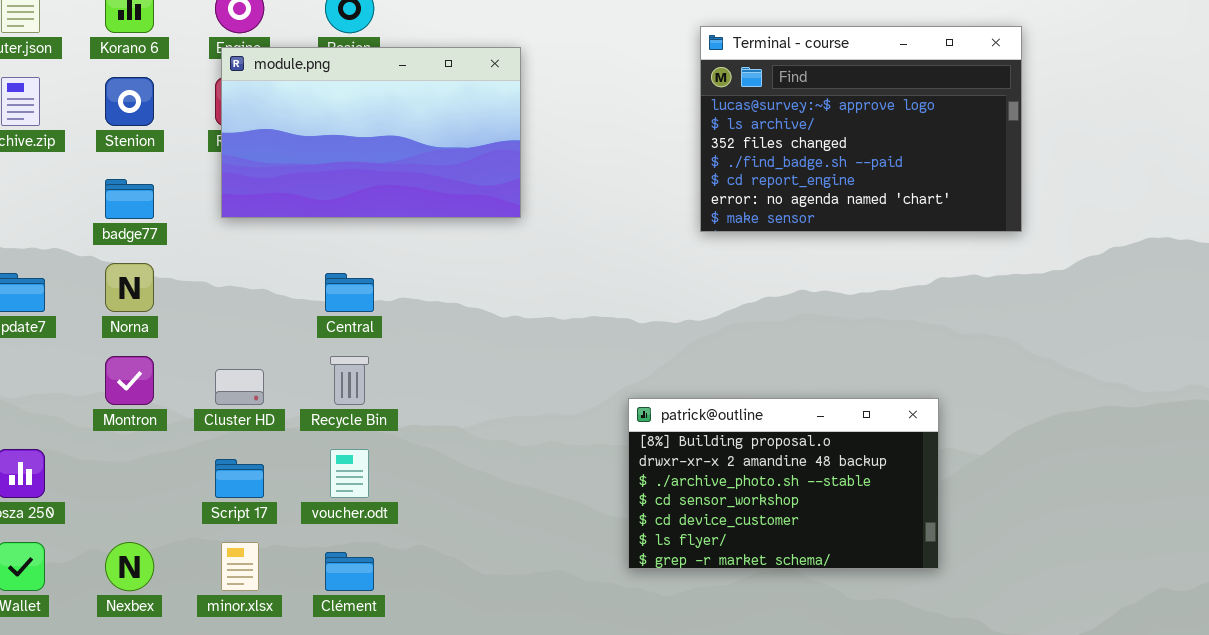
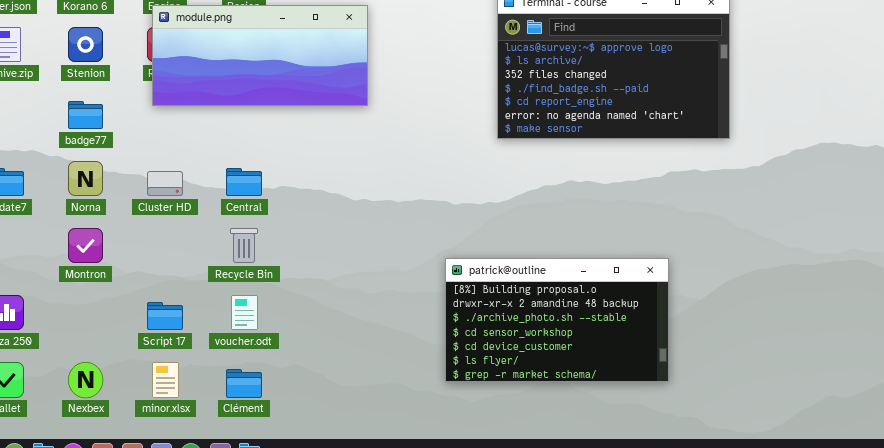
module.png: [221,47,521,218] -> [152,5,368,106], resized
Cluster HD: [215,369,264,405] -> [147,171,183,196], moved

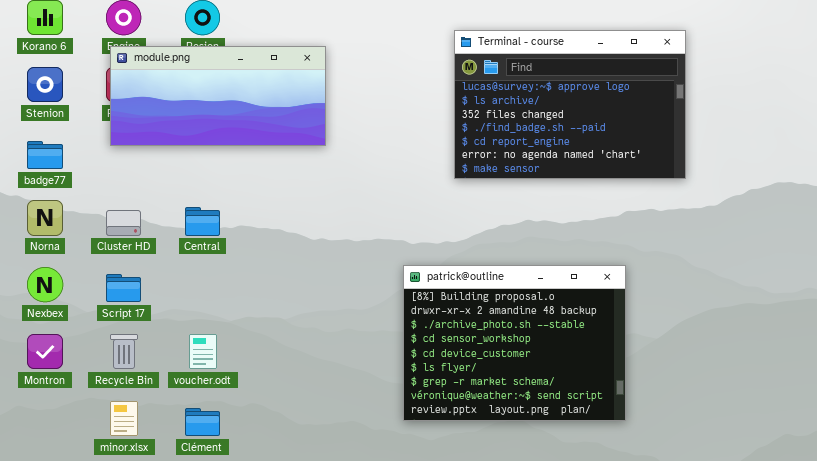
Montron: [68,228,103,263] -> [27,334,63,369], moved
Recycle Bin: [230,228,258,263] -> [110,334,138,369], moved
patrick@outline: [445,258,669,382] -> [403,265,626,421], resized
Script 17: [147,302,183,330] -> [106,274,141,302], moved
Nexbex: [68,362,103,398] -> [27,267,63,302], moved

